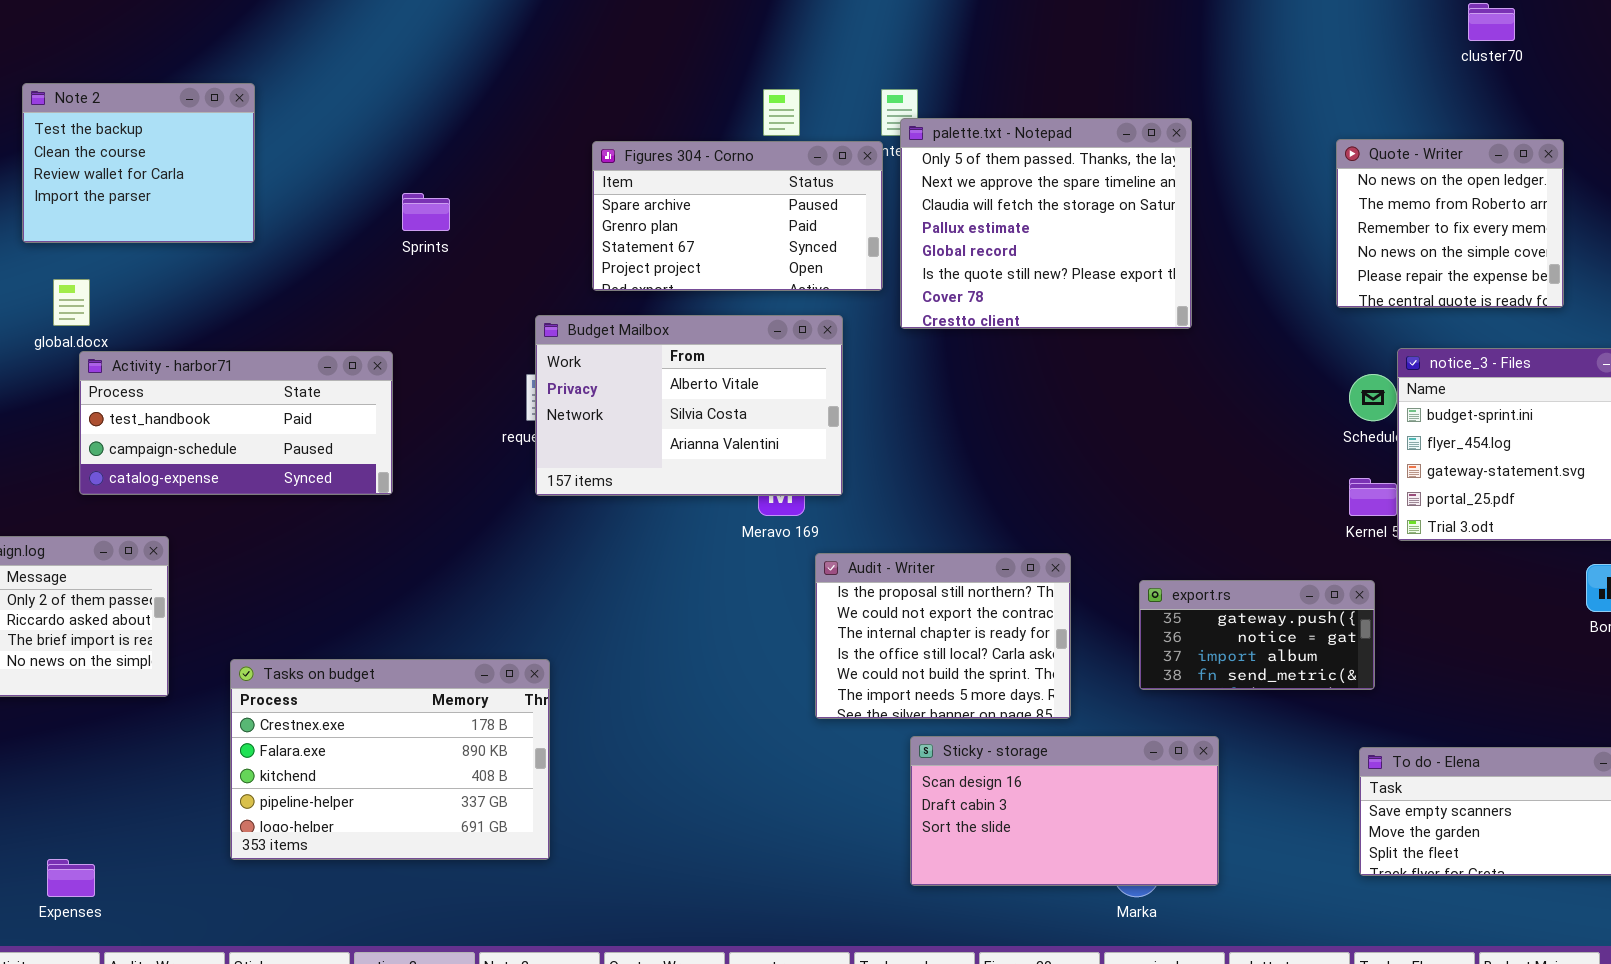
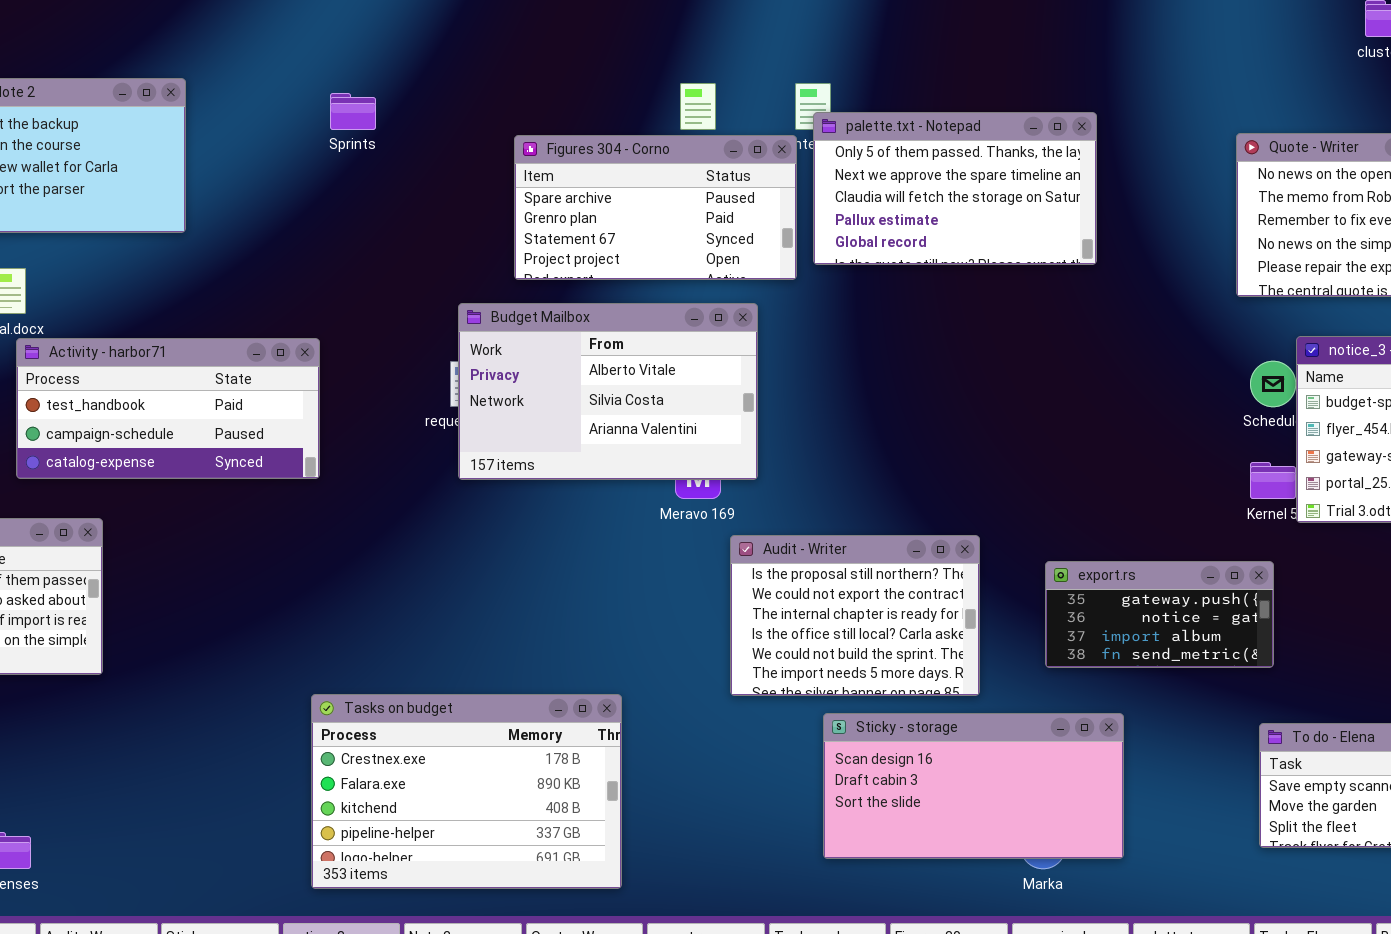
palette.txt - Notepad: [900,118,1192,329] -> [813,112,1097,265], resized
Sprints: [402,193,450,231] -> [330,93,376,130], moved
Tasks on budget: [230,659,550,860] -> [311,694,622,889], moved

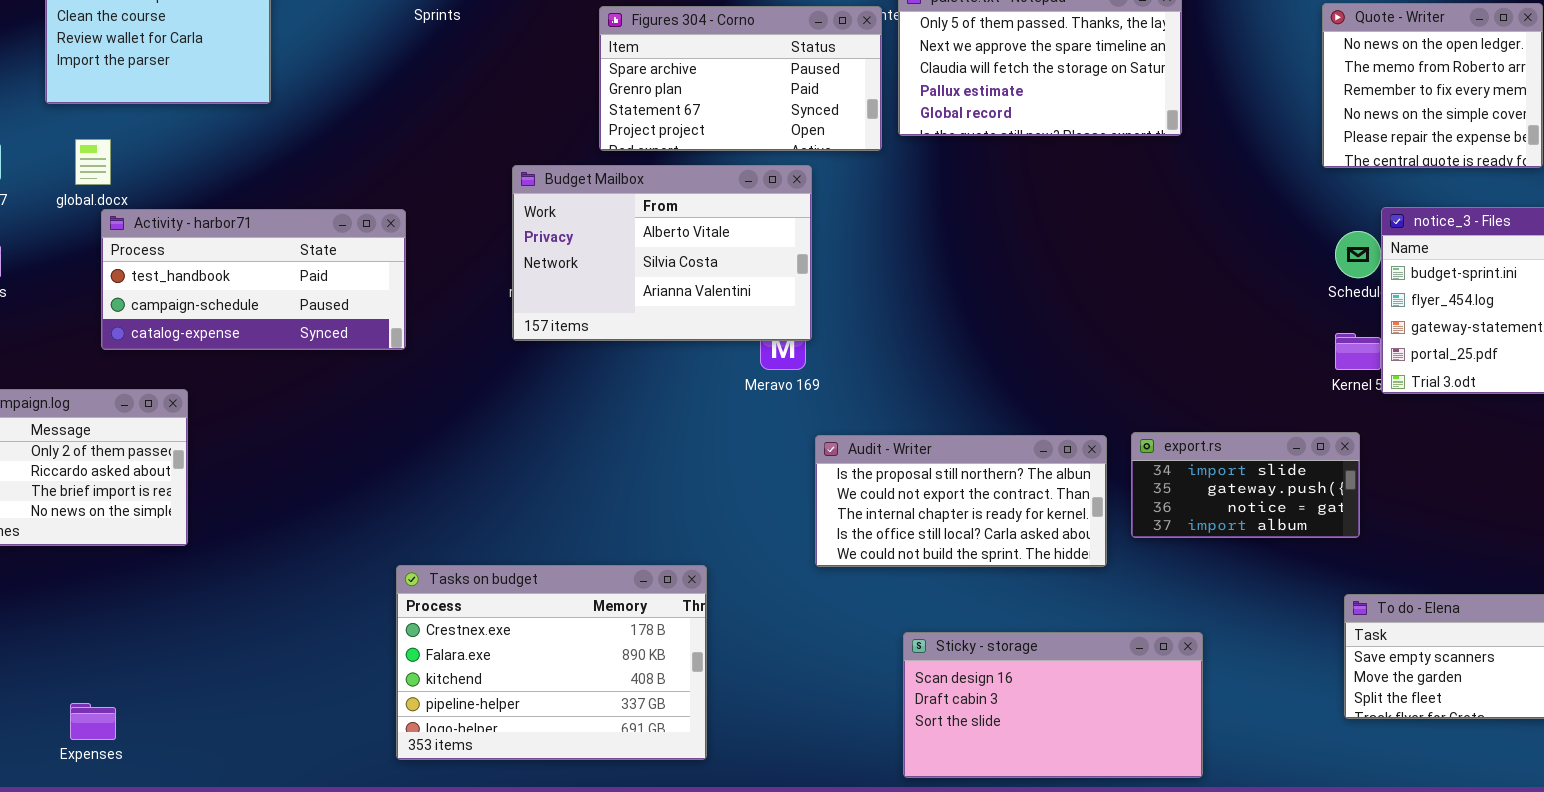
Budget Mailbox: [458,303,758,480] -> [512,165,812,341], moved
Audit - Writer: [730,535,980,696] -> [815,435,1107,567], resized
export.rs: [1045,561,1274,668] -> [1131,432,1360,538], scrolled up 1 row
Sticky - storage: [823,713,1124,859] -> [903,632,1203,778], moved

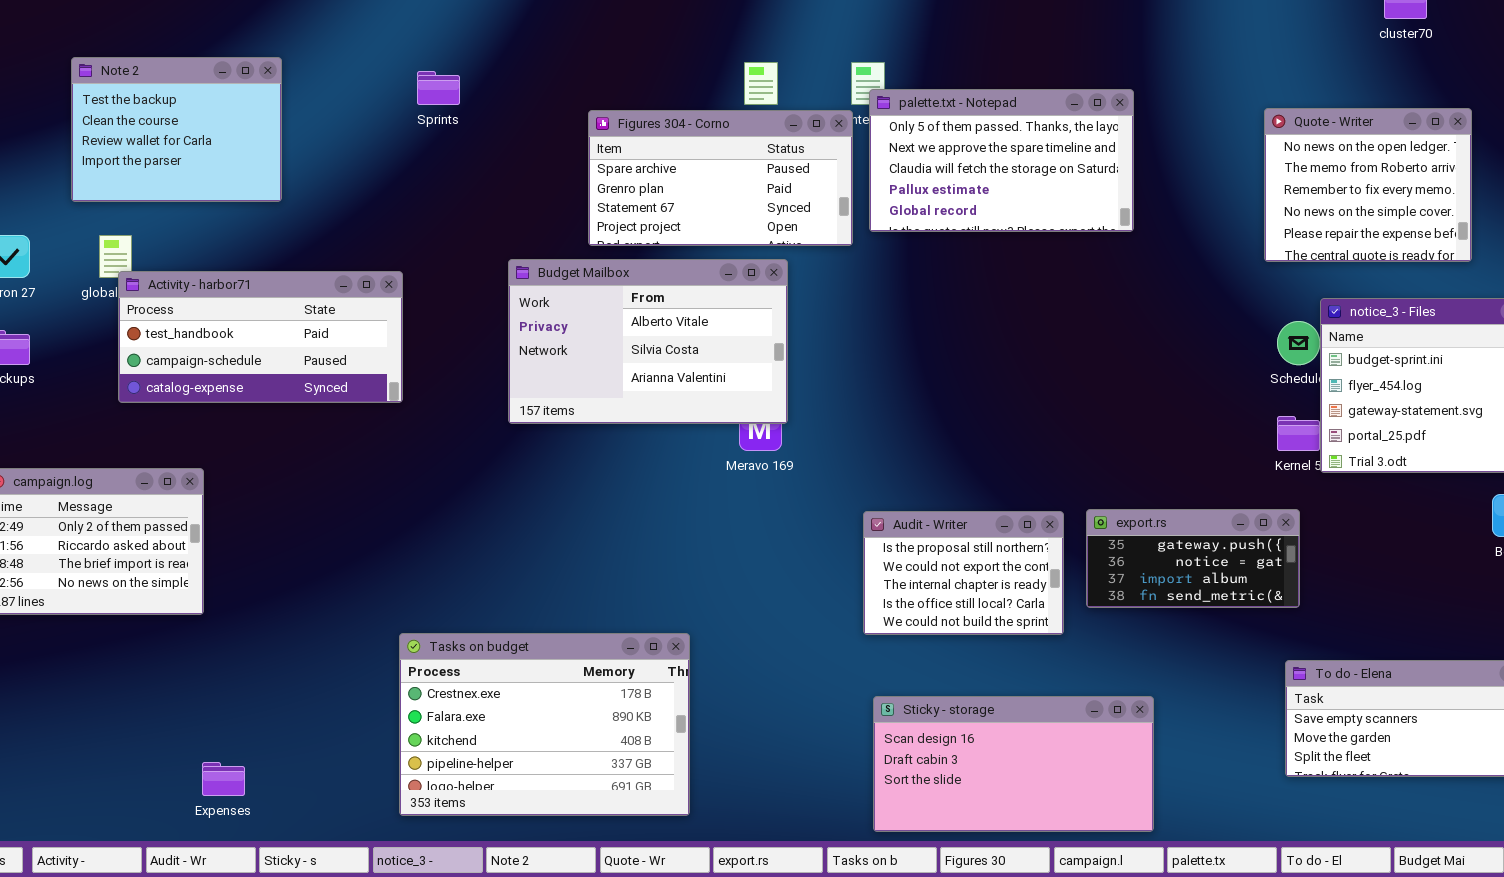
Activity - harbor71: [101,209,406,350] -> [118,271,403,403], moved
export.rs: [1131,432,1360,538] -> [1086,509,1300,608], scrolled down 1 row
Audit - Writer: [815,435,1107,567] -> [863,511,1064,635], resized
Expenses: [70,703,116,740] -> [202,762,245,796], moved

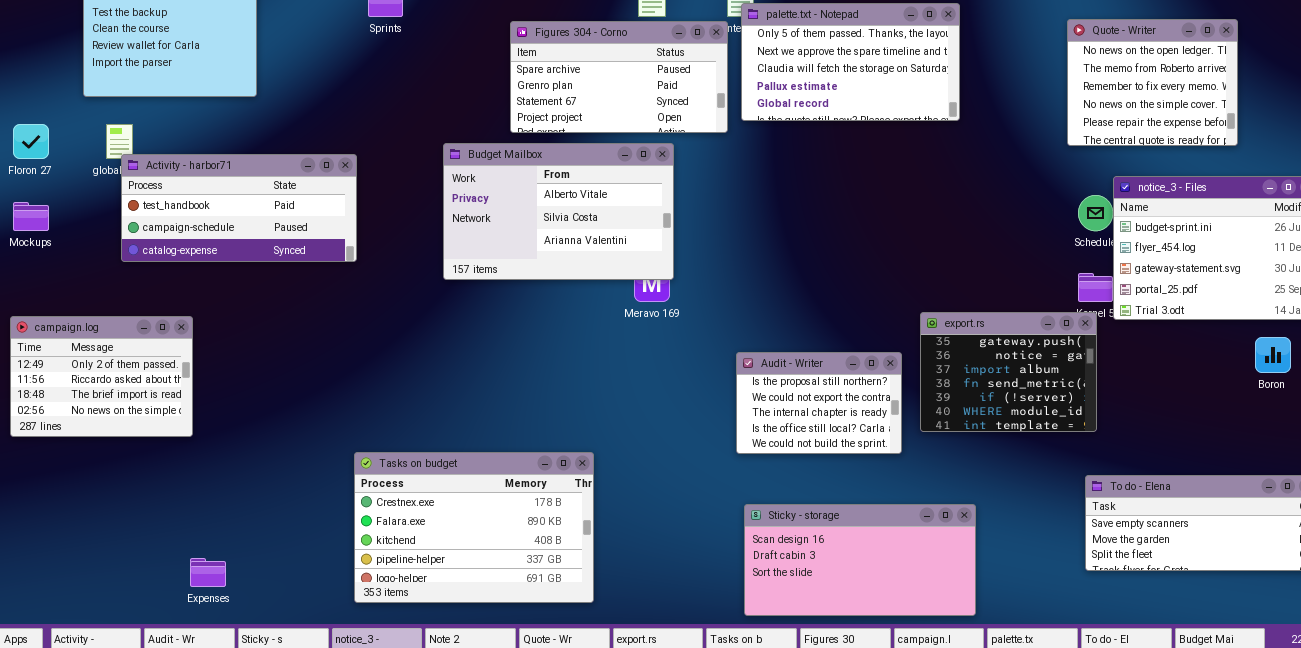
export.rs: [1086,509,1300,608] -> [920,312,1097,432], resized

